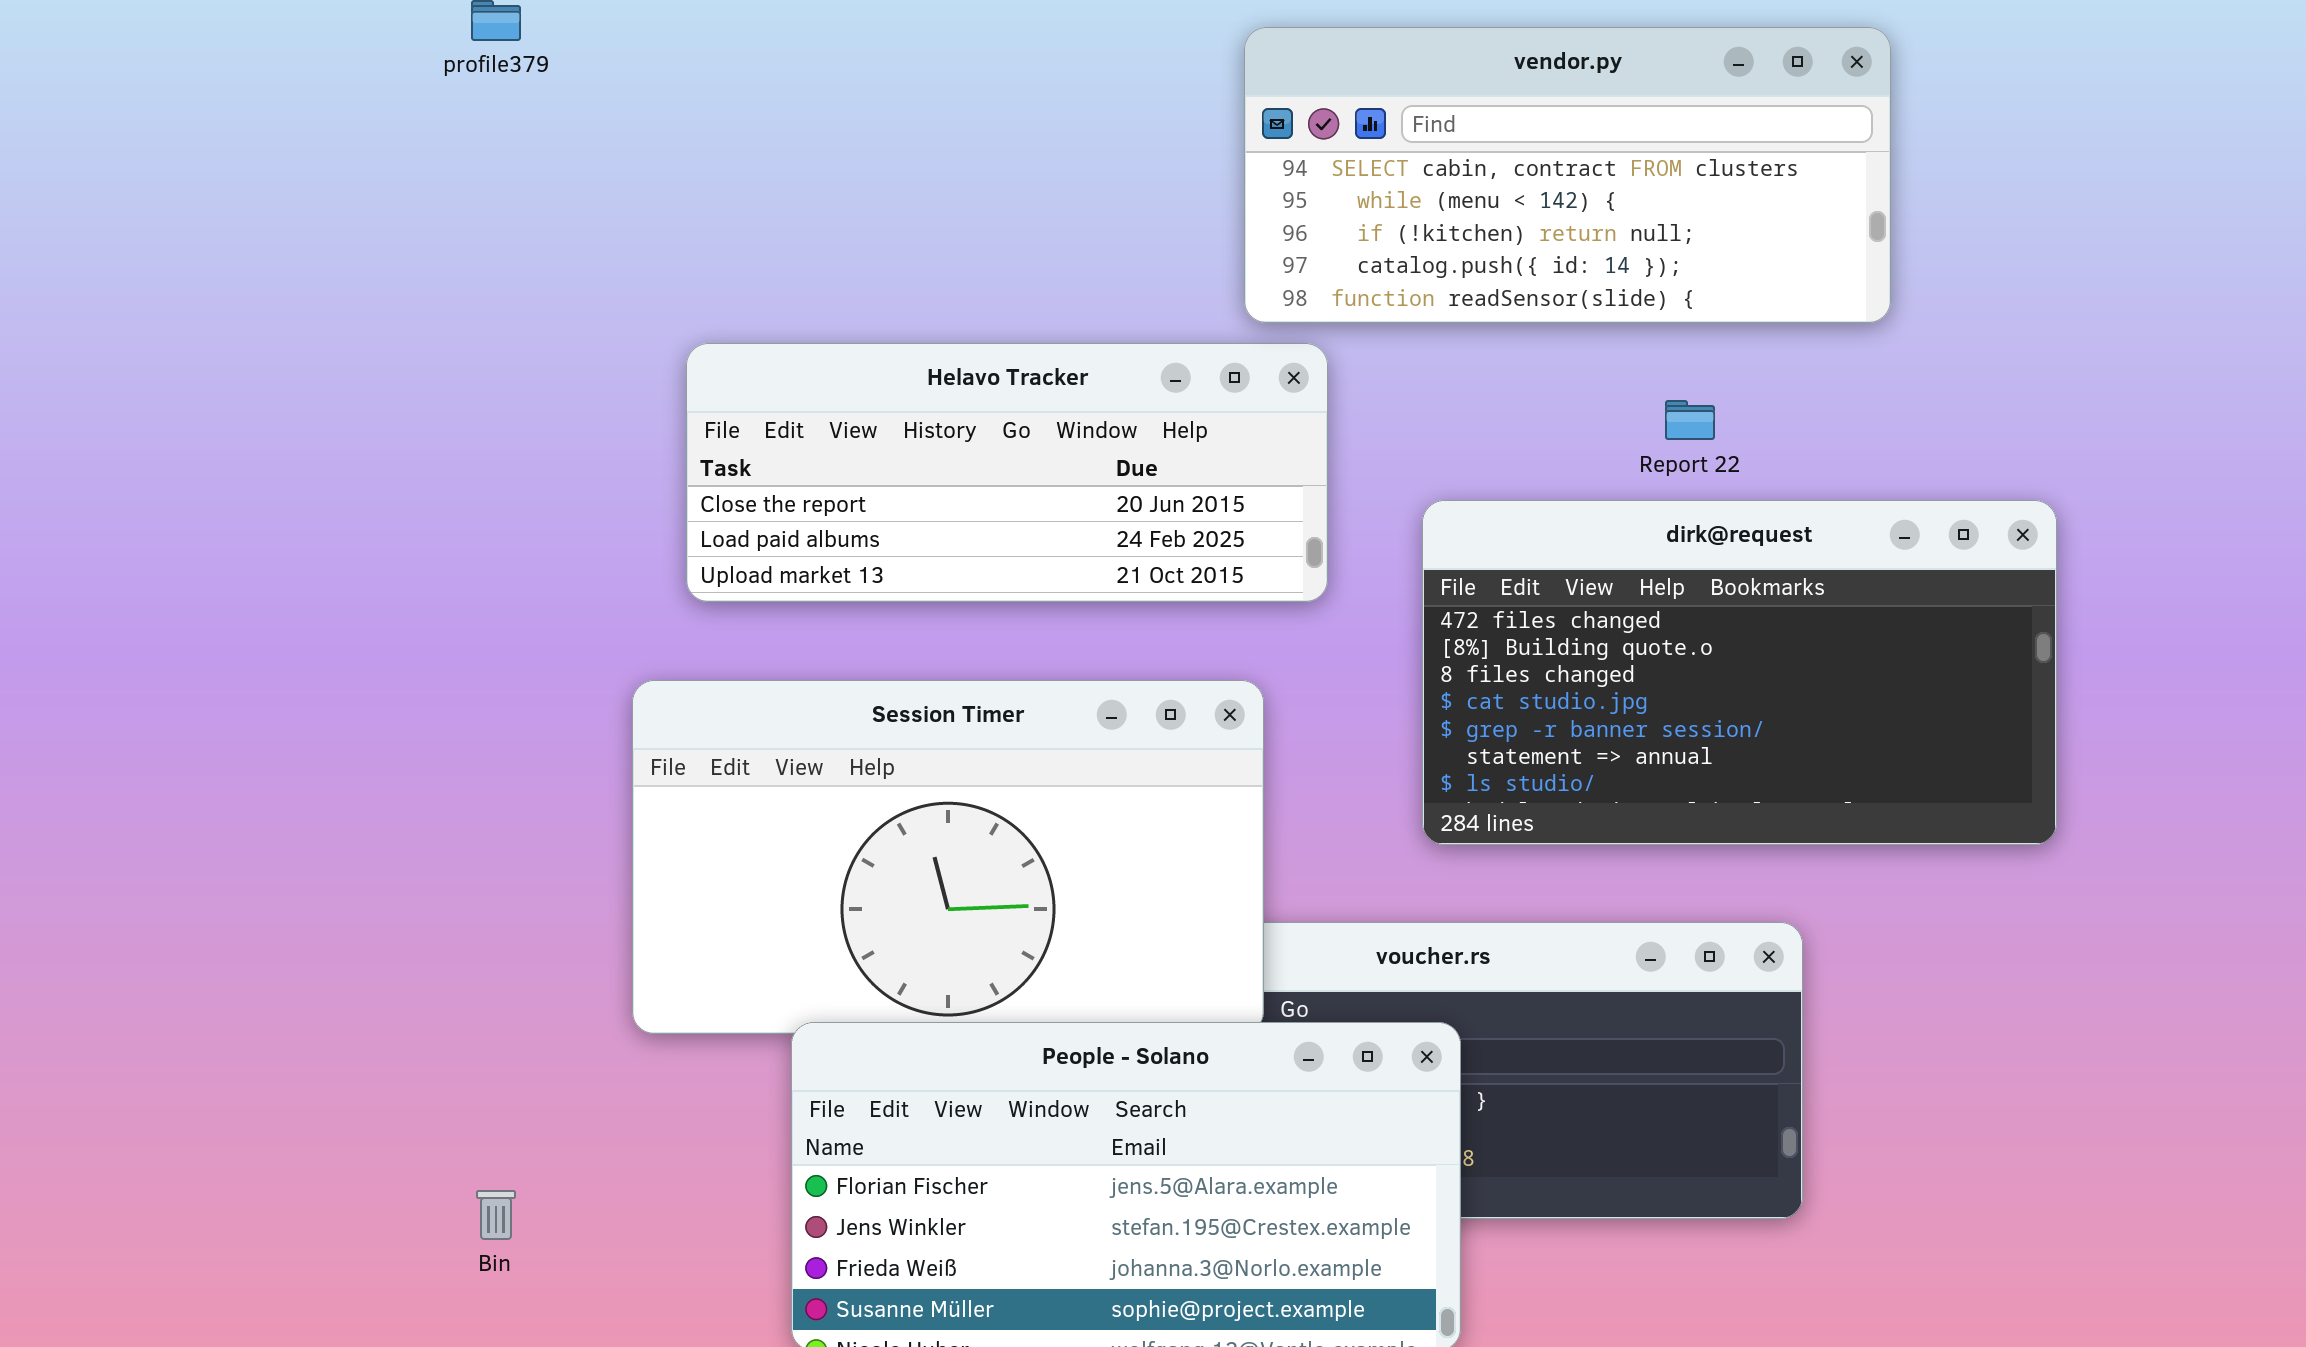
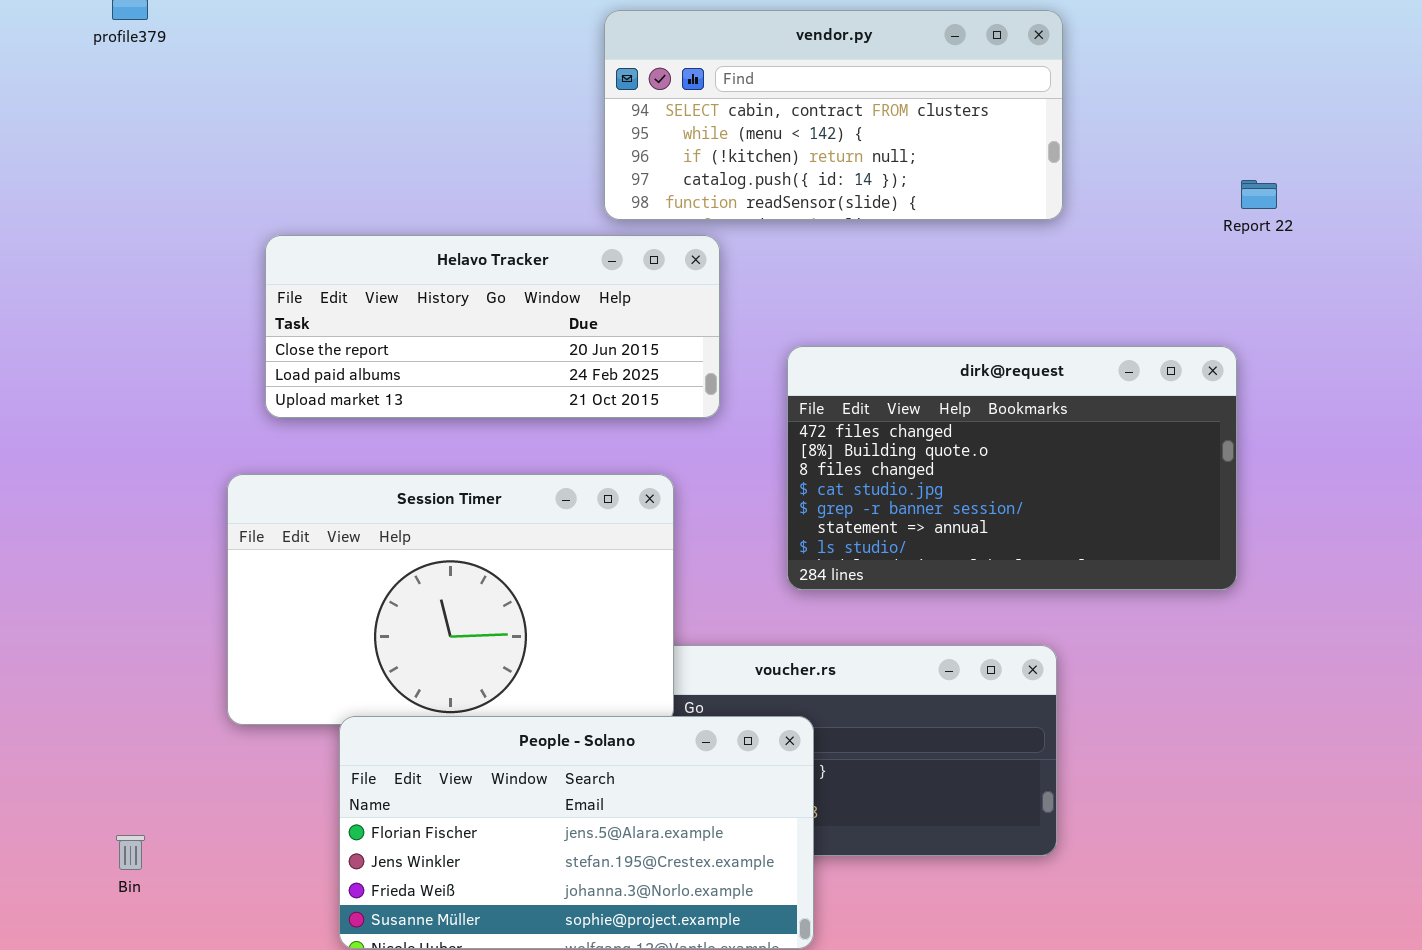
vendor.py: [1244,27,1891,323] -> [604,10,1063,220], moved
Report 22: [1665,400,1715,440] -> [1241,180,1277,209], moved

